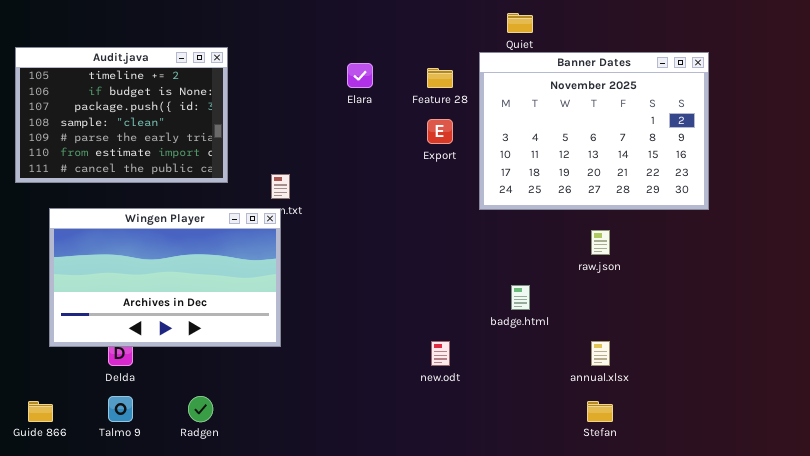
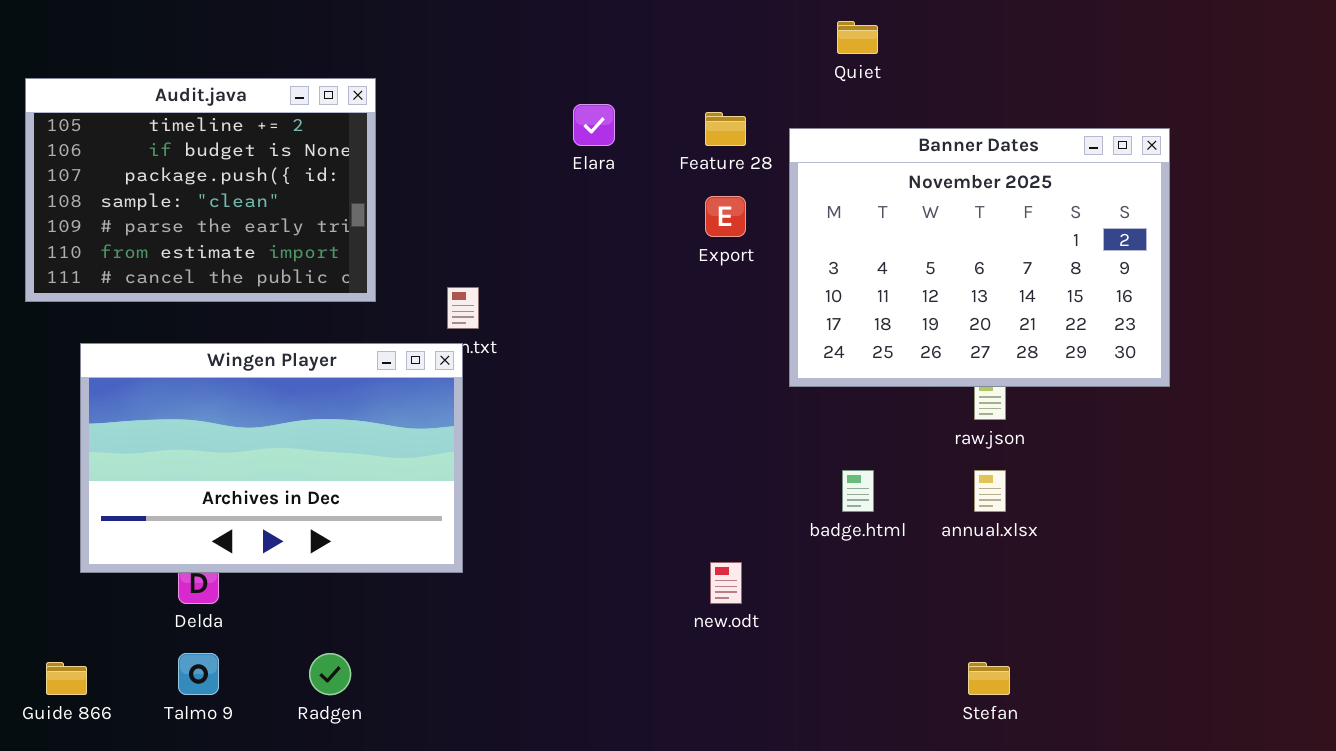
Banner Dates: [479,52,709,210] -> [789,128,1170,387], moved
annual.xlsx: [591,341,610,366] -> [974,470,1006,512], moved

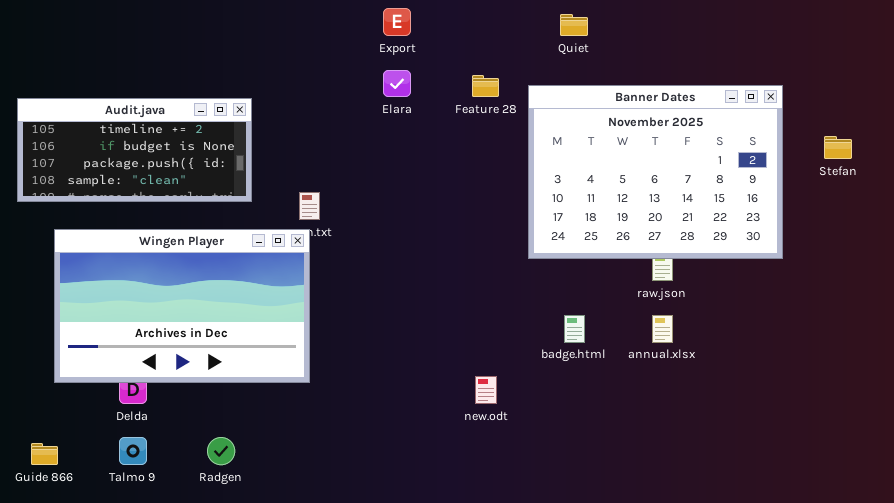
Audit.java: [25,78,376,302] -> [17,98,252,202], resized
Export: [705,196,746,237] -> [383,8,411,36], moved
Stefan: [968,662,1010,695] -> [824,136,852,159], moved

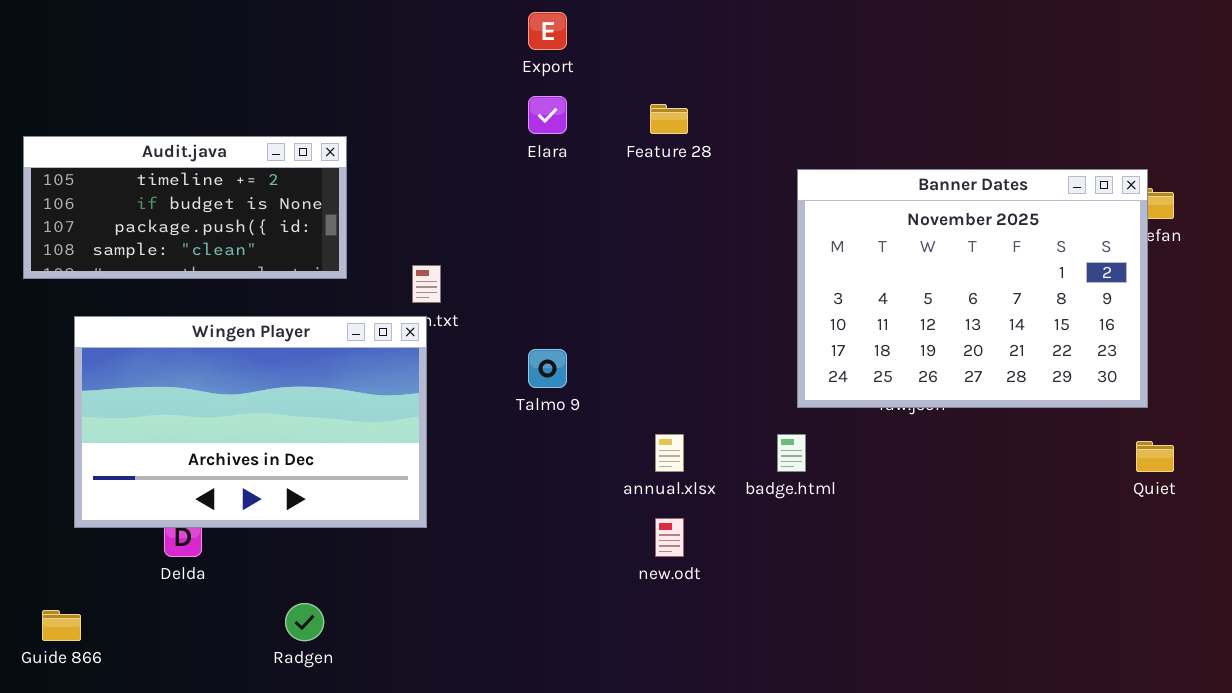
Quiet: [560,14,588,36] -> [1136,441,1174,472], moved
Banner Dates: [528,85,783,259] -> [797,169,1148,408], moved
annual.xlsx: [652,315,673,343] -> [655,434,684,472], moved
Talmo 9: [119,437,147,465] -> [528,349,567,388], moved

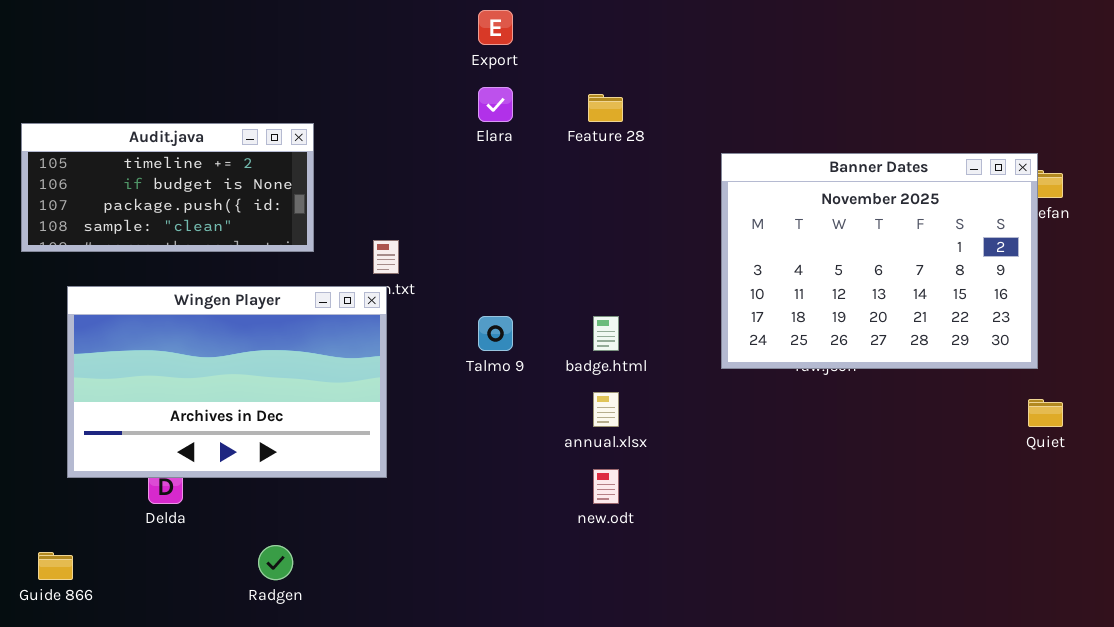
badge.html: [777,434,806,472] -> [593,316,619,351], moved

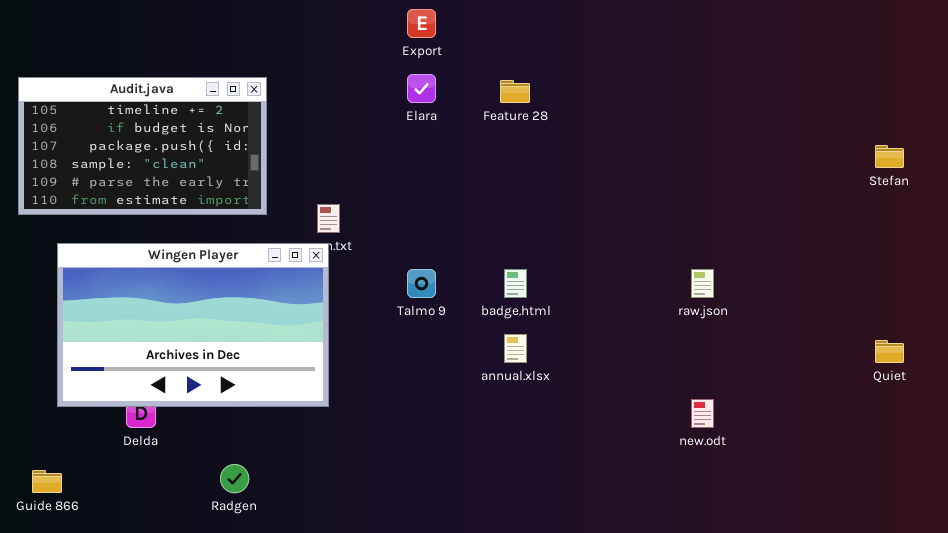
Audit.java: [21,123,314,252] -> [18,77,267,215], resized
Banner Dates: [721,153,1038,369] -> none, closed
new.odt: [593,469,619,504] -> [691,399,714,428], moved

